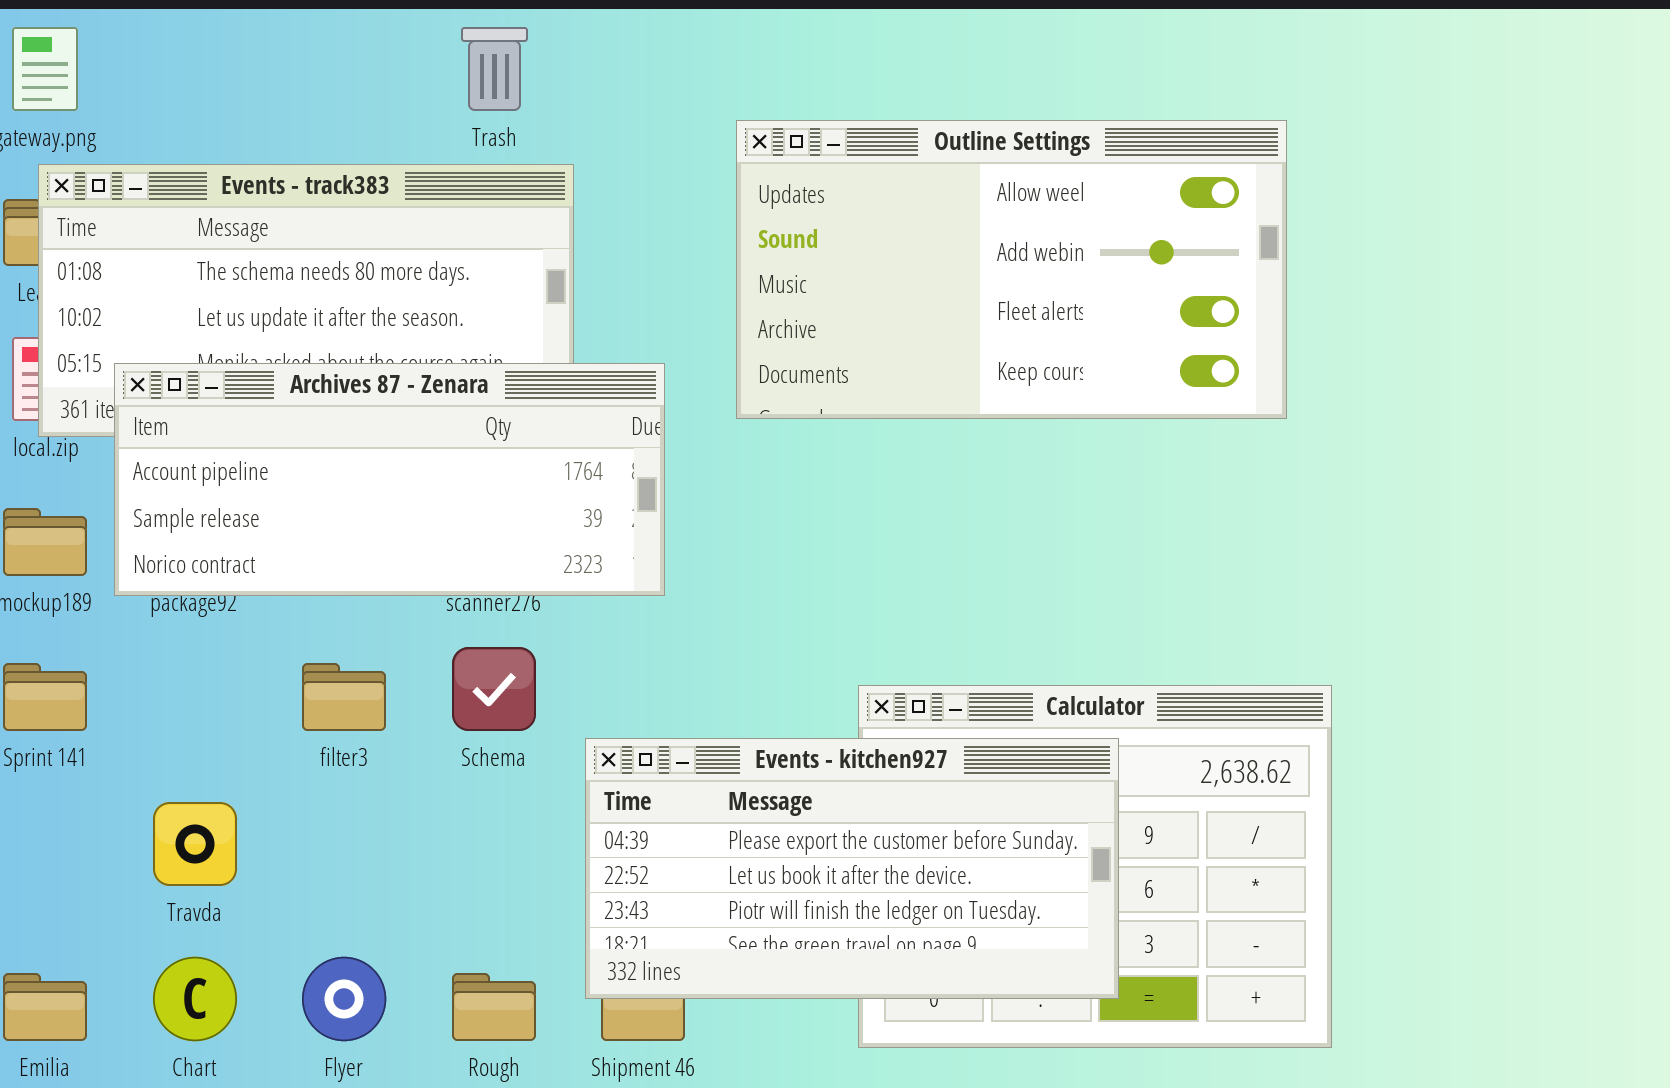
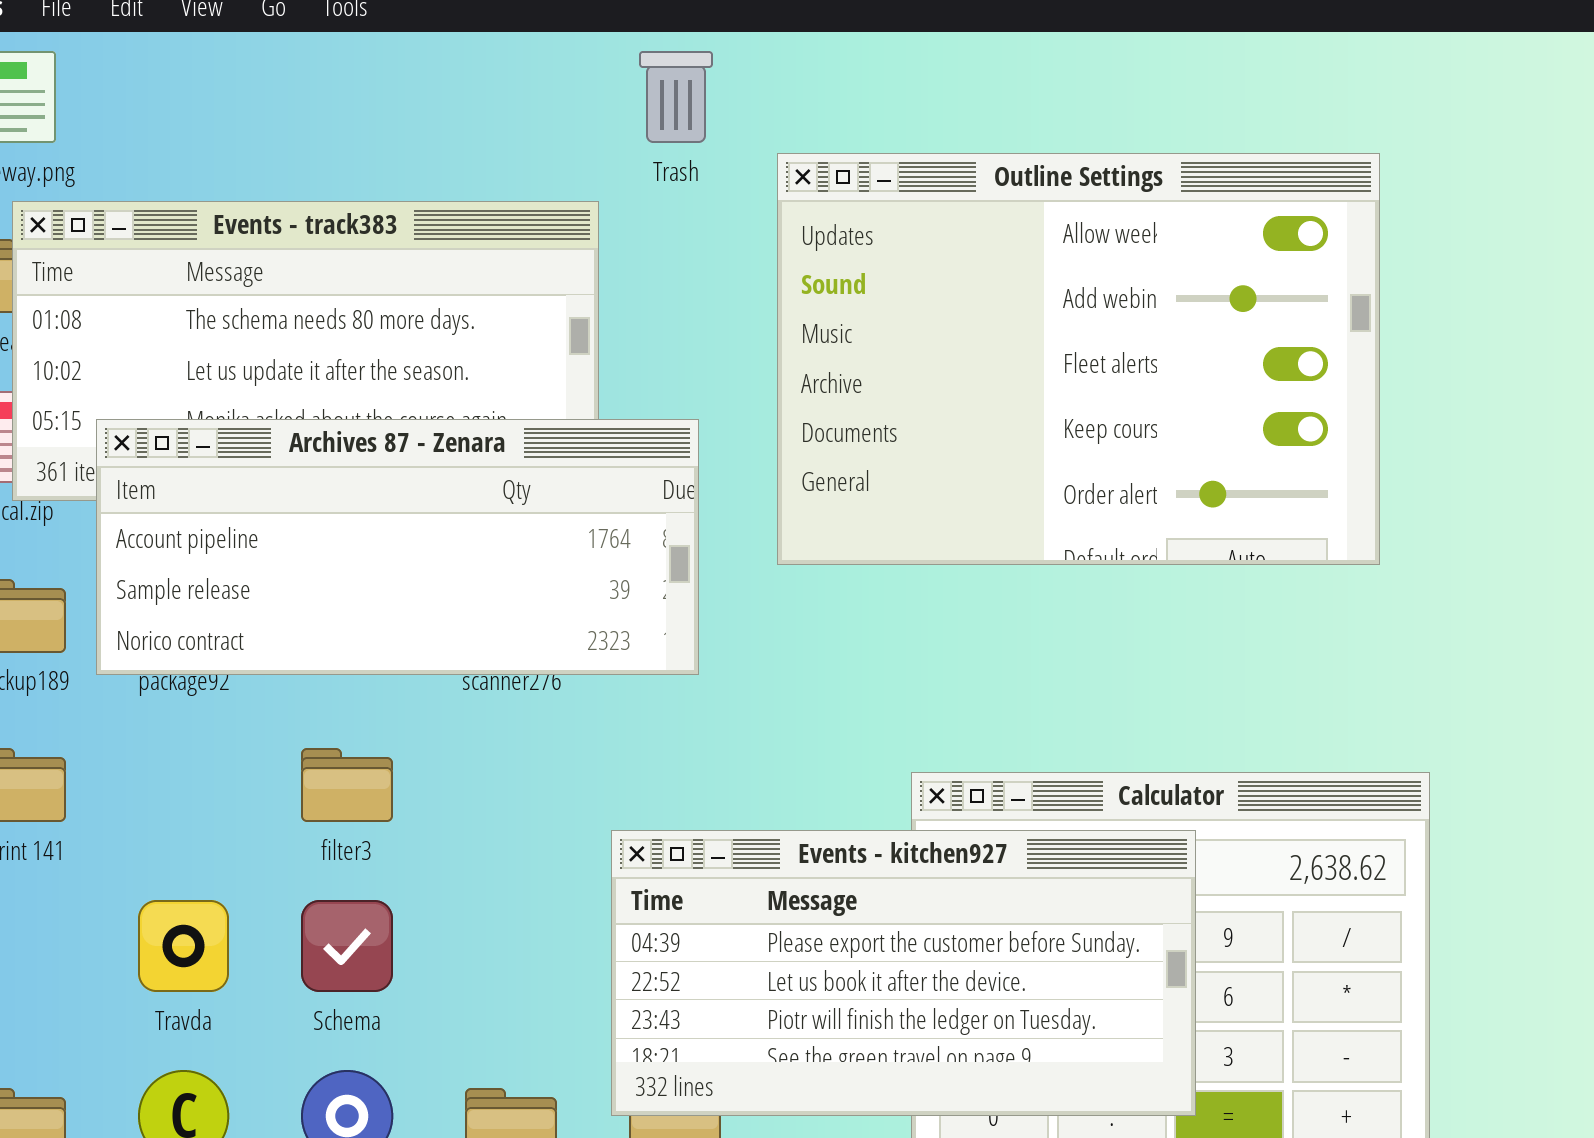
Trash: [461,27,528,111] -> [639,51,713,143], moved
Outline Settings: [736,120,1287,419] -> [777,153,1380,565], resized
Schema: [452,647,536,731] -> [301,900,393,992], moved

